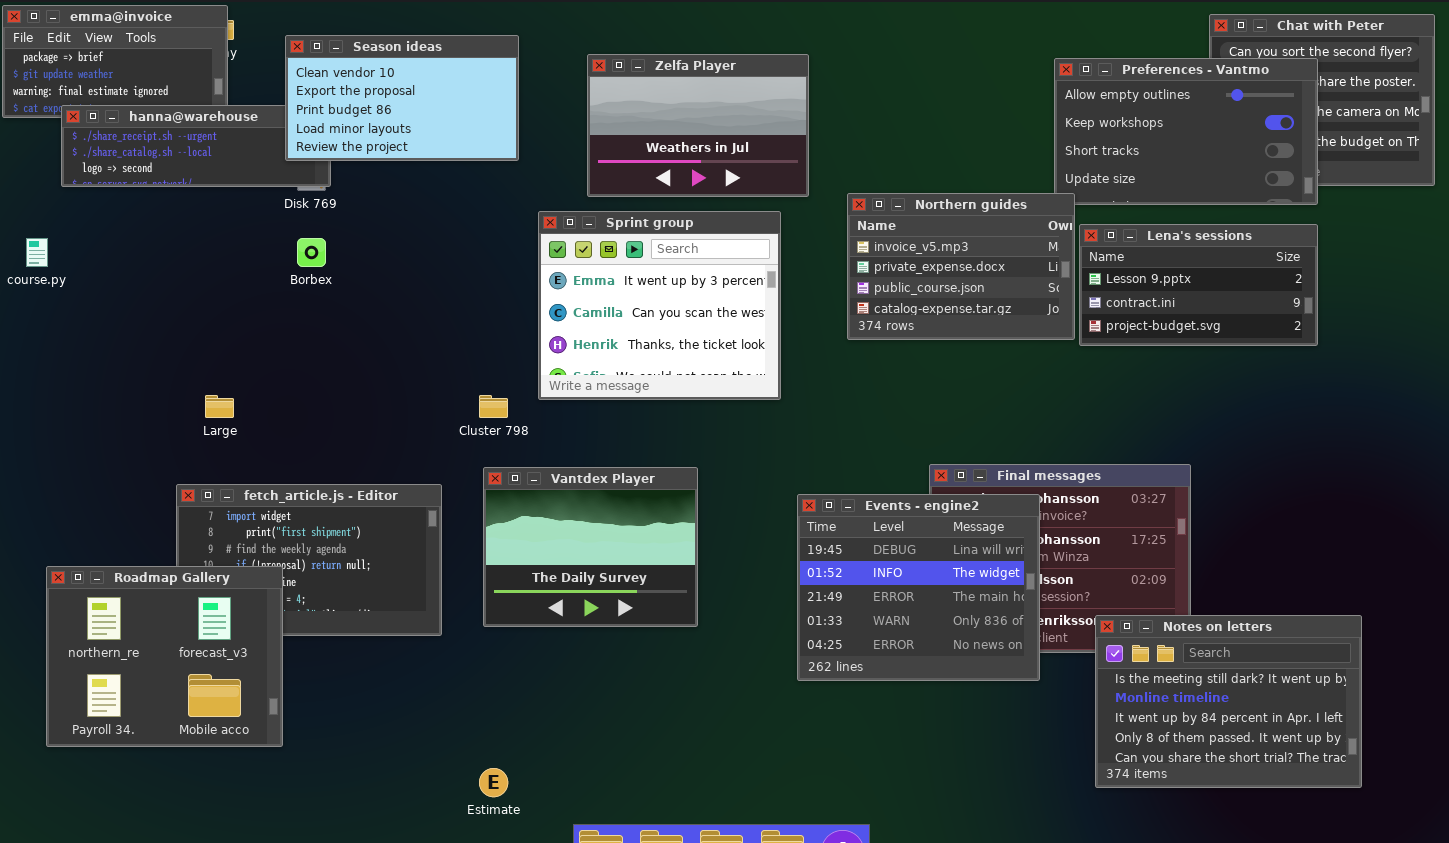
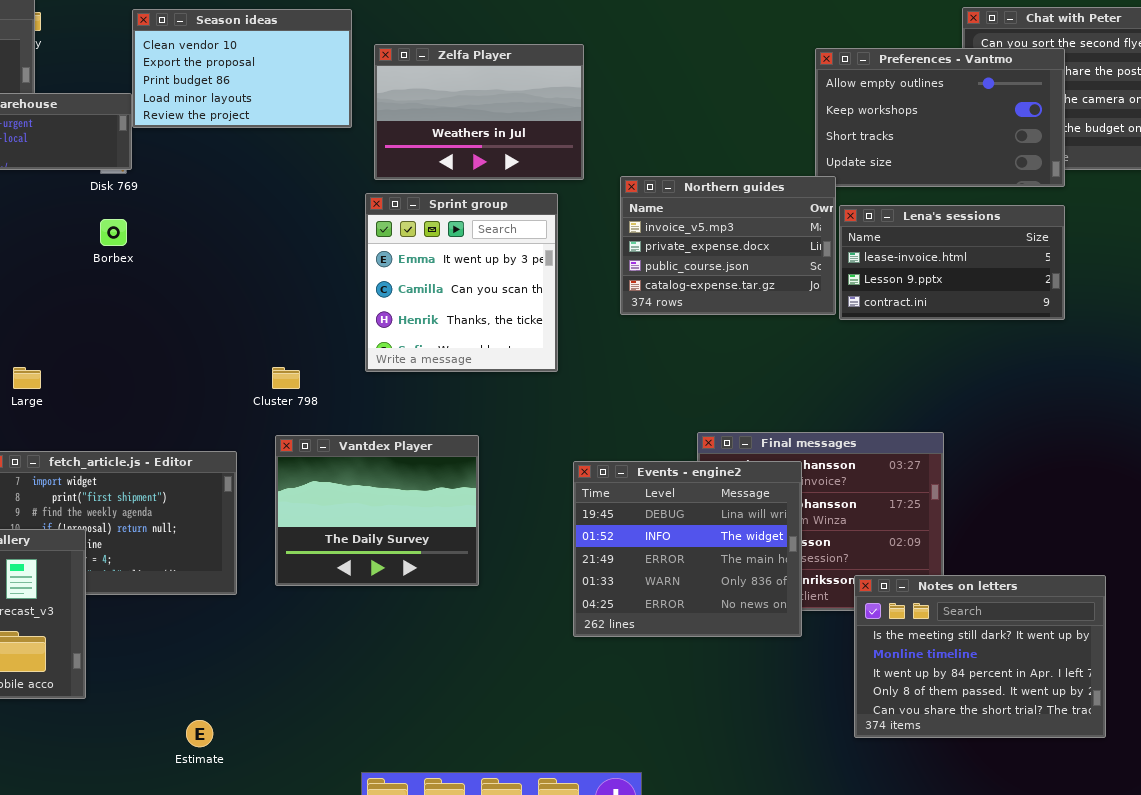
Season ideas: [285,35,519,161] -> [132,9,352,128], moved
Sprint group: [538,211,781,400] -> [365,193,558,372], resized
Lena's sessions: [1079,224,1318,346] -> [839,205,1065,320], scrolled up 1 row
Estimate: [479,768,508,797] -> [186,720,213,747], moved

